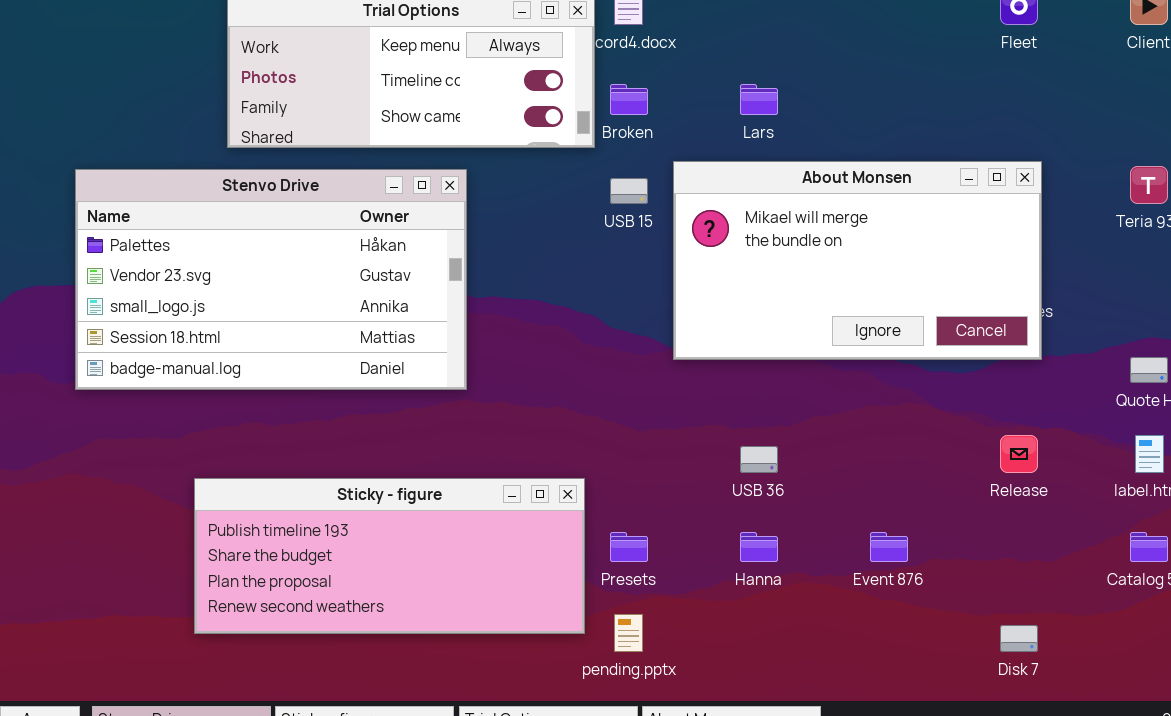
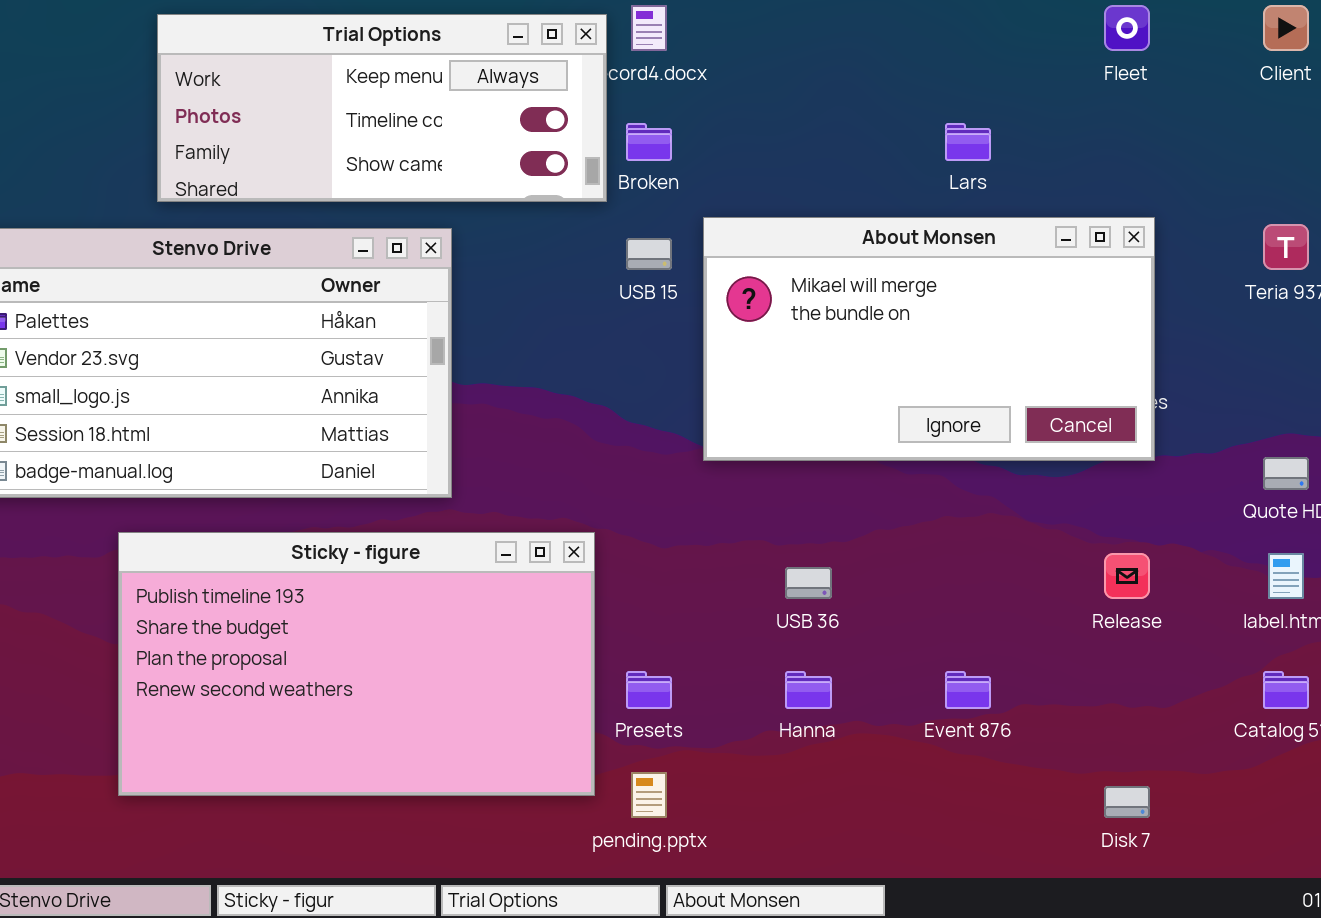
Lars: [740,84,778,115] -> [945,123,991,161], moved
Sticky - figure: [194,478,585,634] -> [118,532,595,796], resized

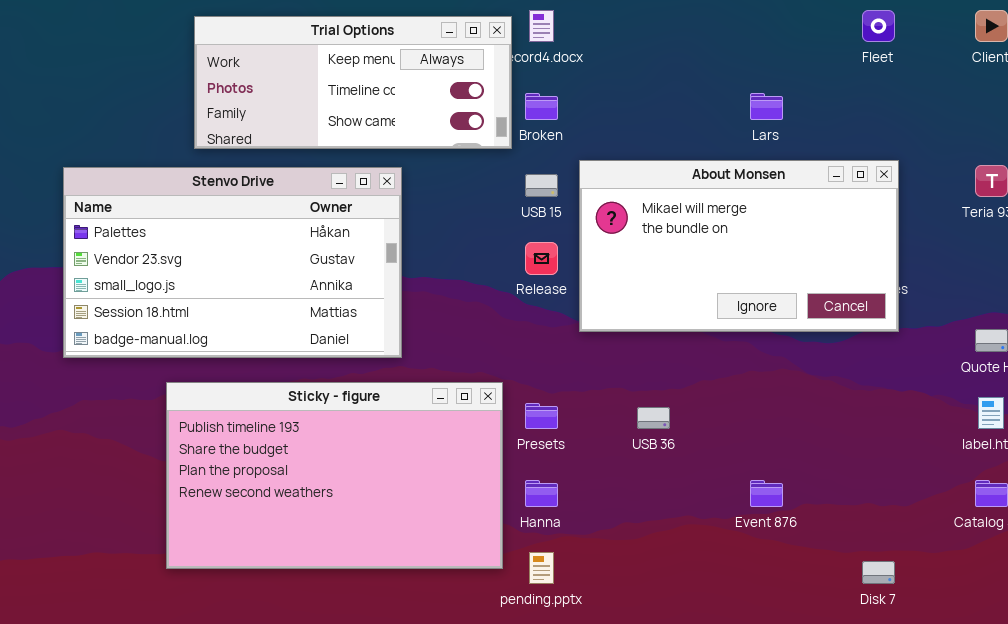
Release: [1104,553,1150,599] -> [525,242,558,275], moved
Presets: [626,671,672,709] -> [525,403,558,429], moved
Hanna: [785,671,832,709] -> [525,480,558,507], moved

